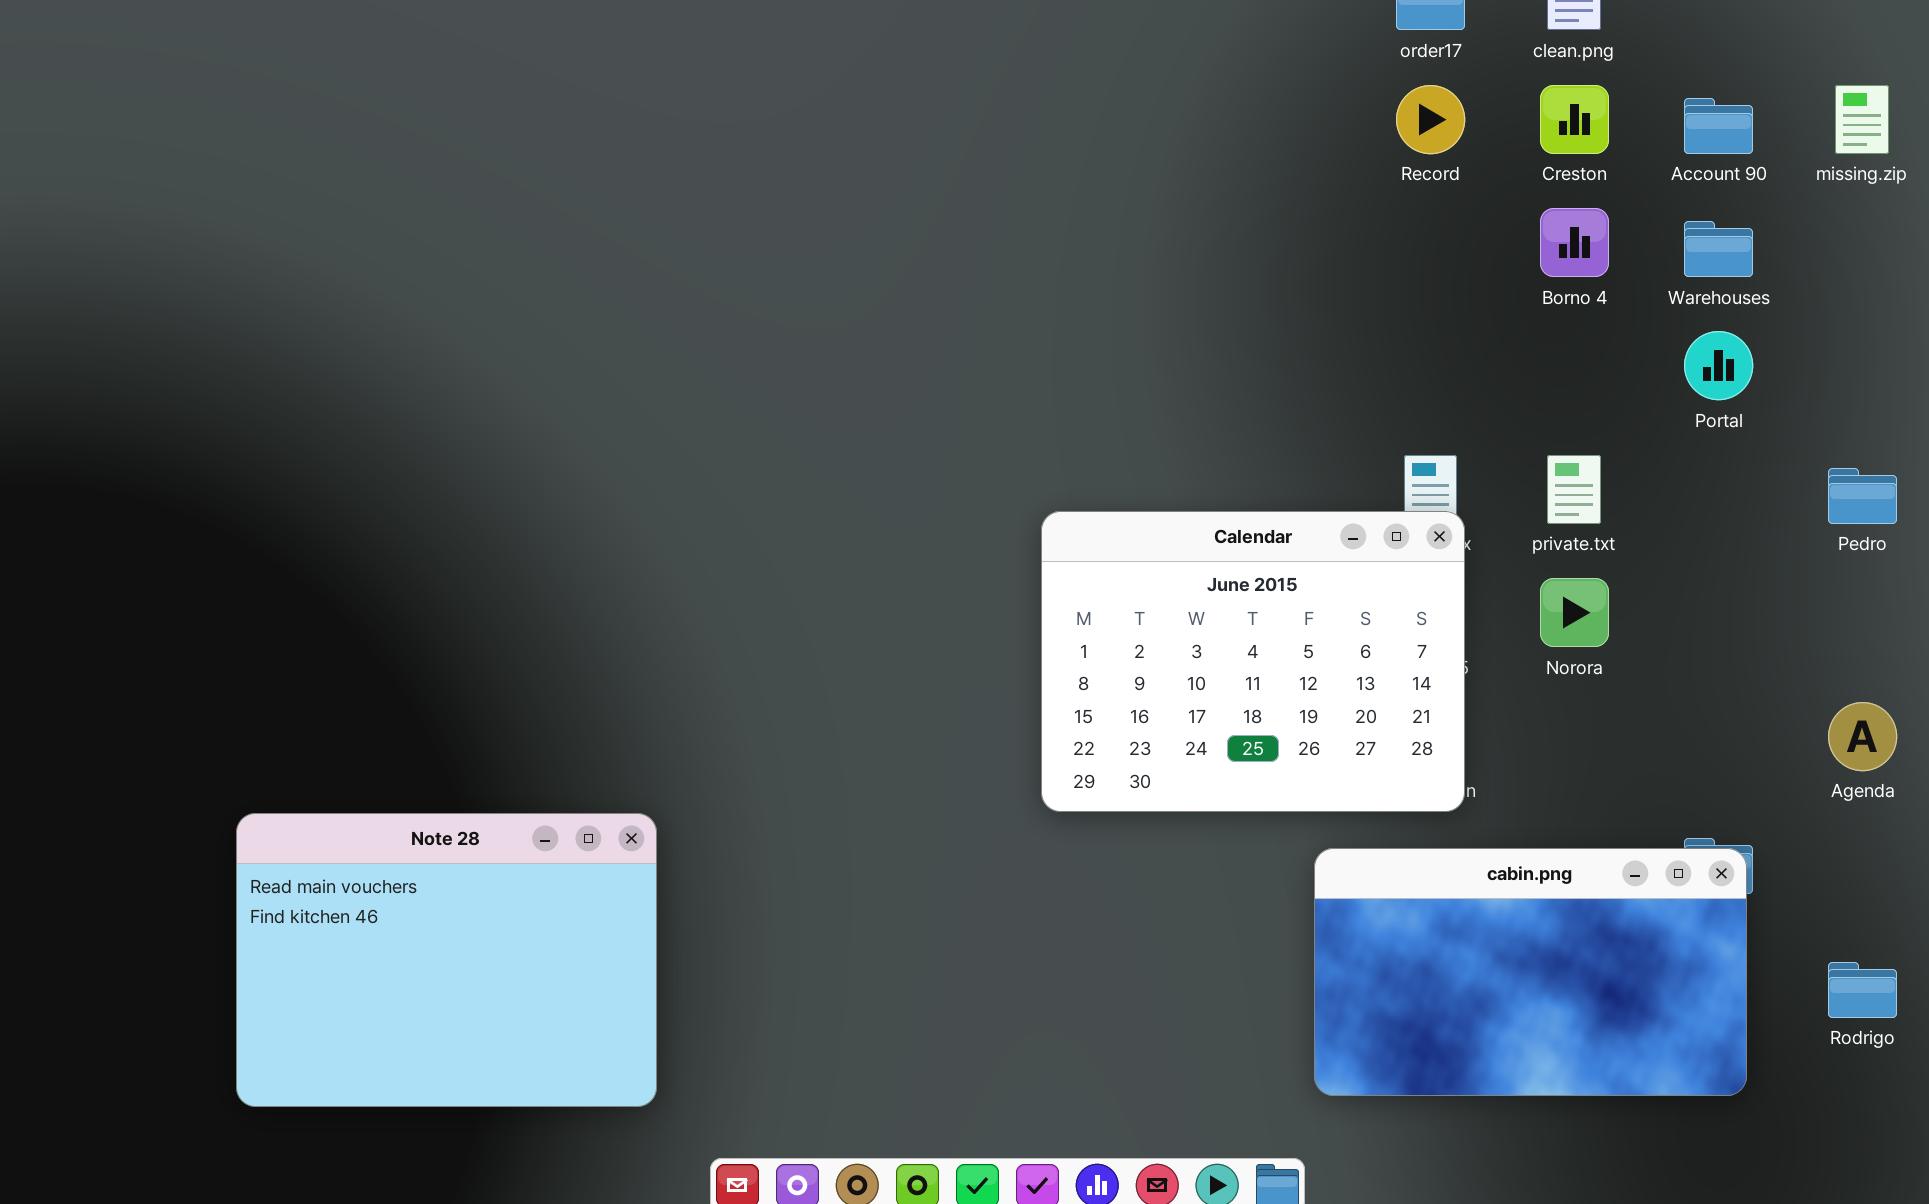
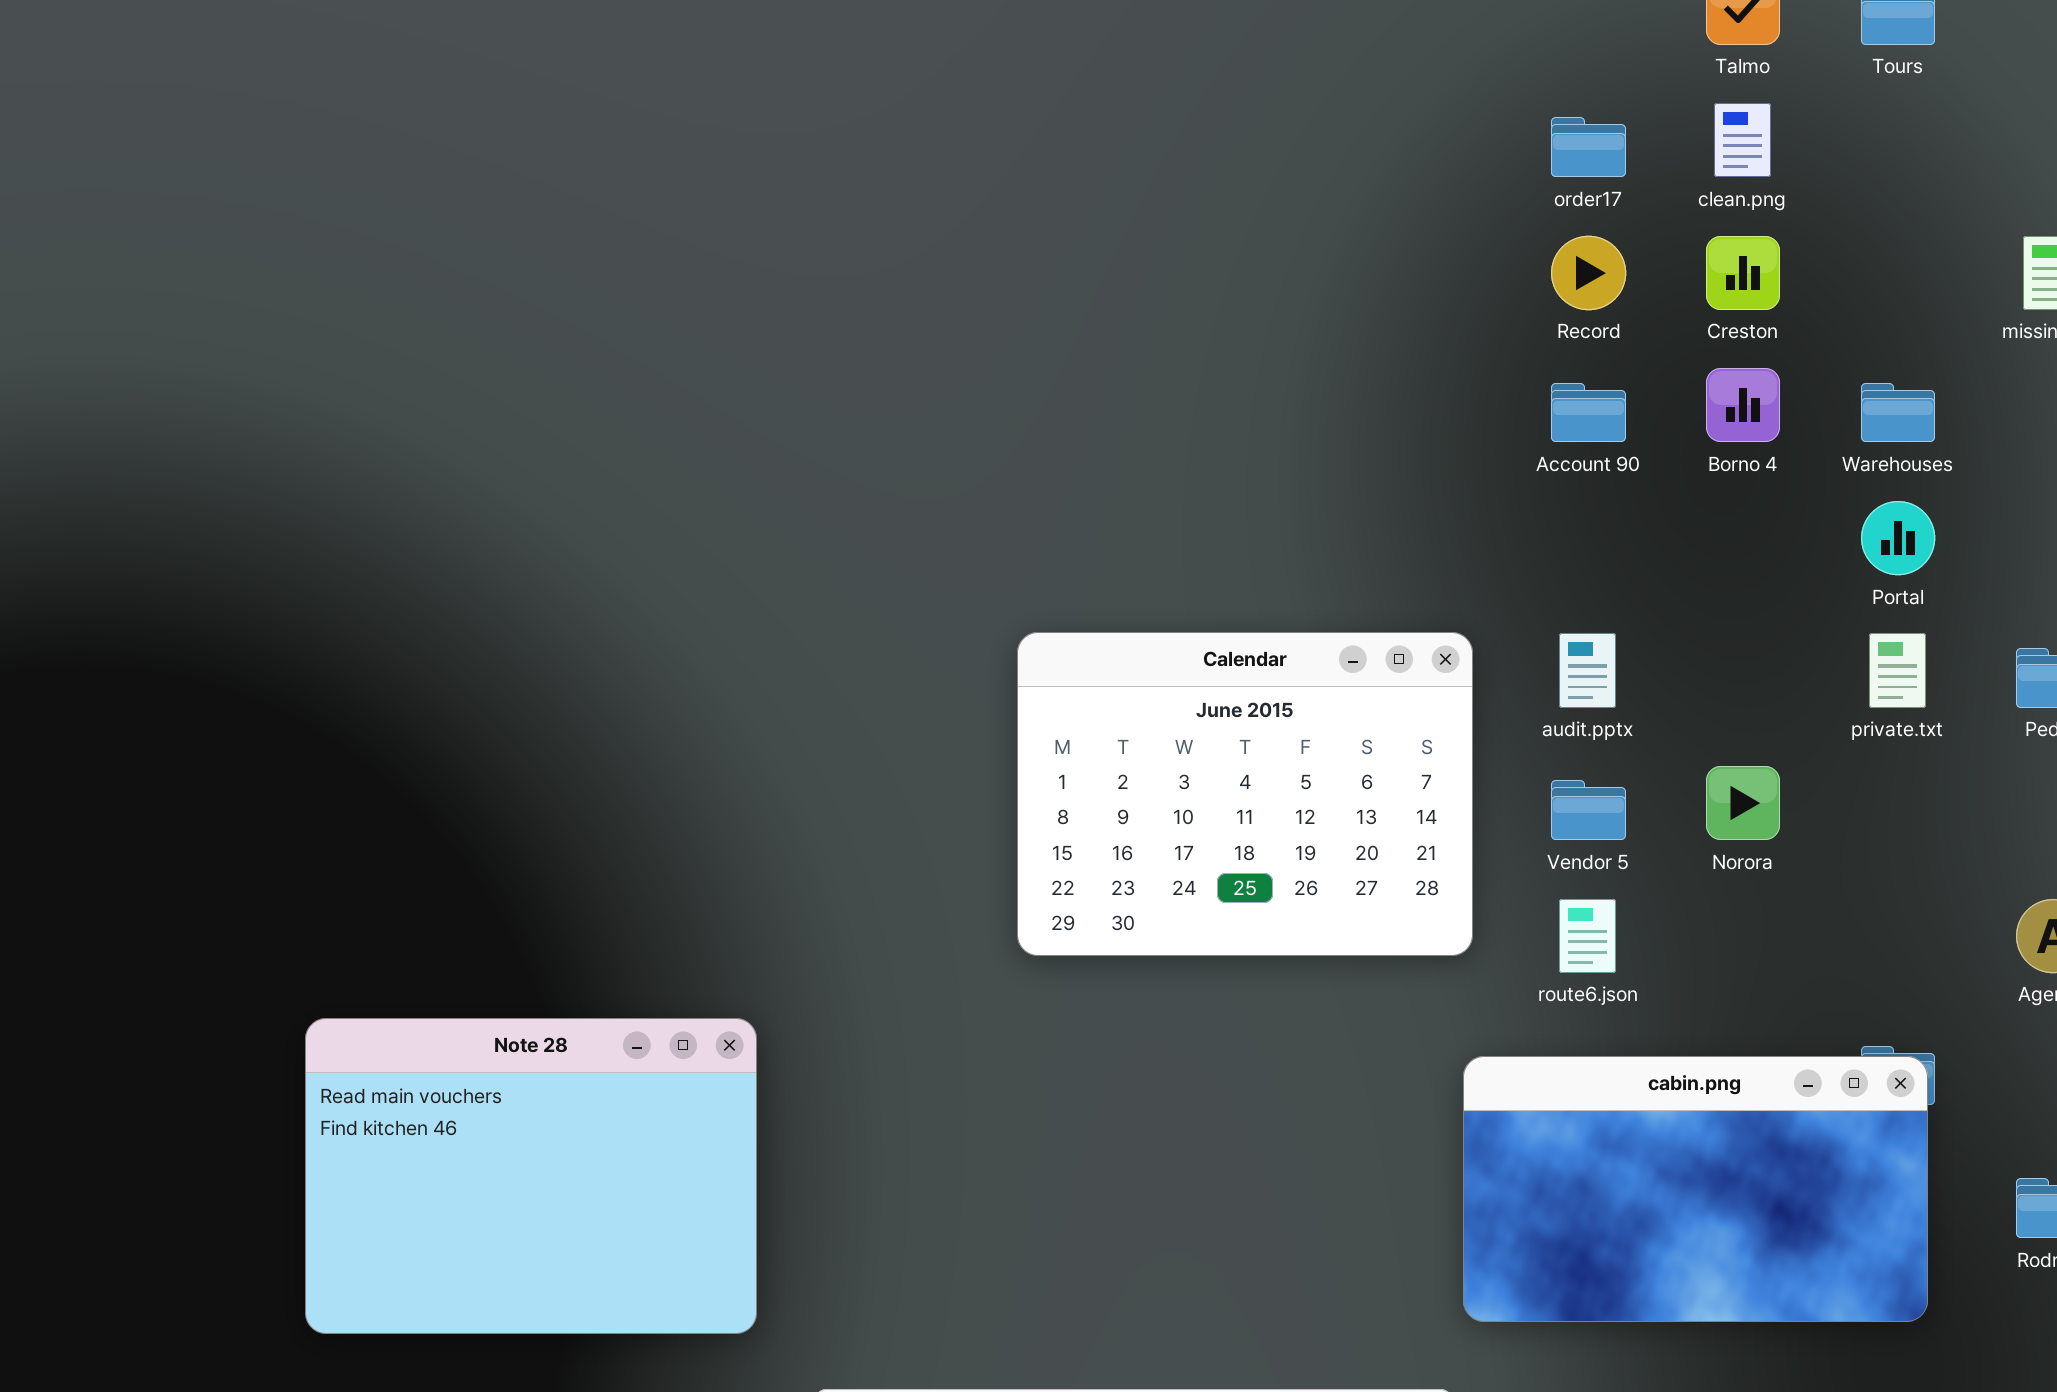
Account 90: [1684,98,1753,154] -> [1551,383,1626,442], moved
private.txt: [1547,455,1601,524] -> [1869,633,1926,708], moved
Calendar: [1041,511,1465,812] -> [1017,632,1473,956], moved

